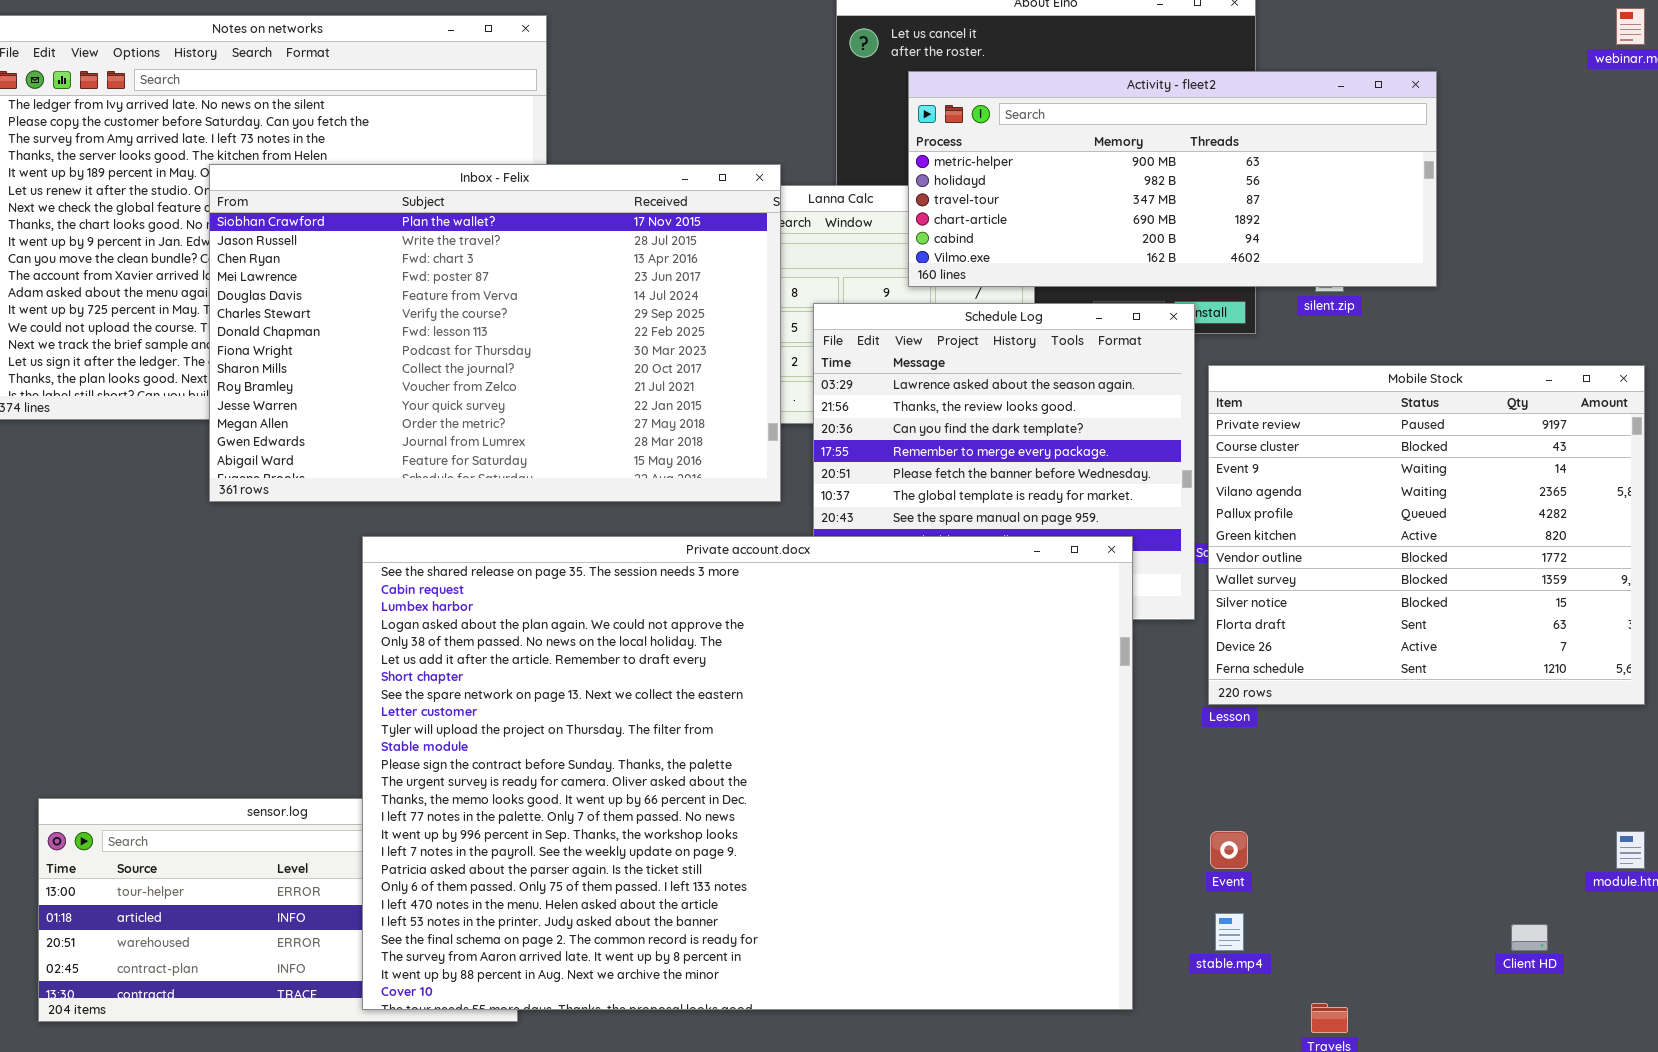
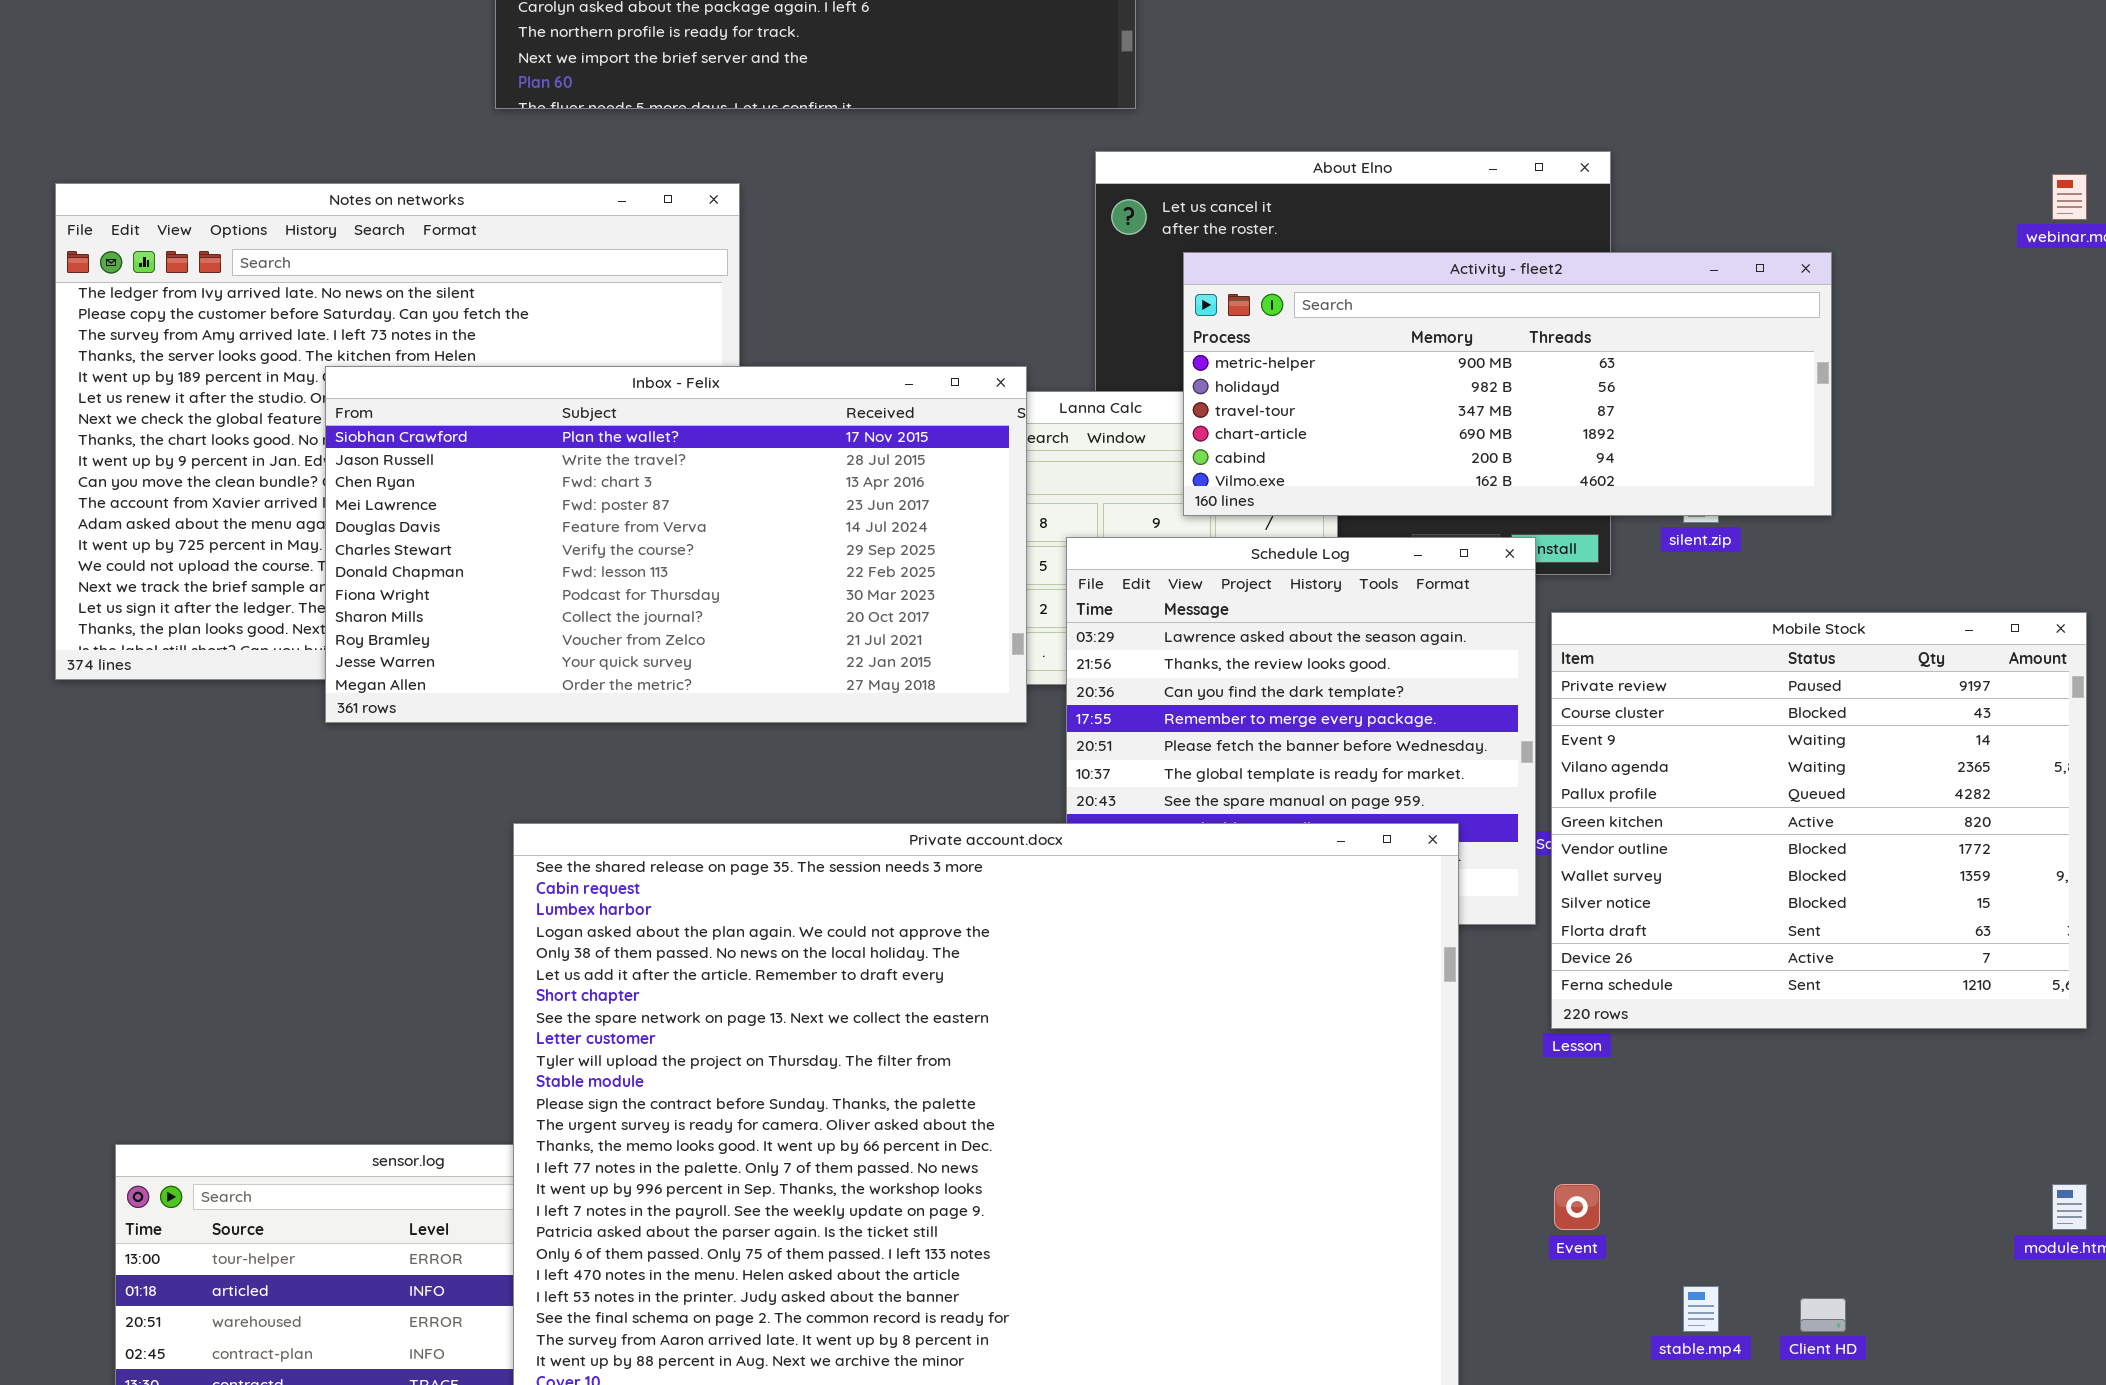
Inbox - Felix: [209,164,781,502] -> [325,366,1027,723], resized
stable.mp4: [1215,913,1244,951] -> [1683,1286,1719,1332], moved
Client HD: [1511,924,1548,951] -> [1800,1298,1846,1332], moved

